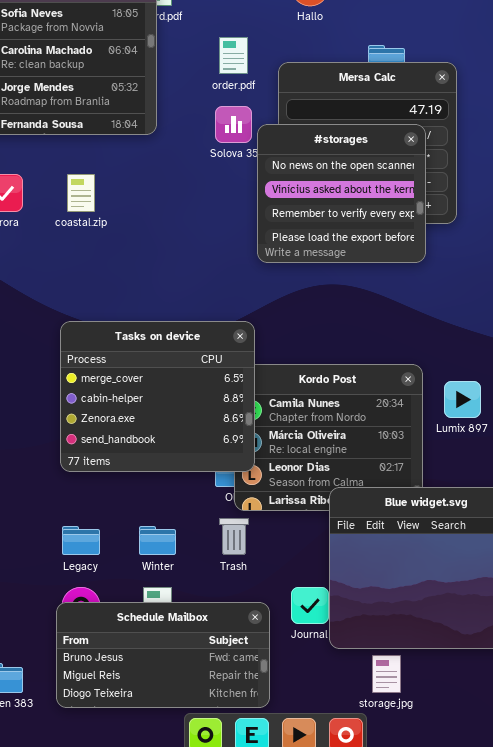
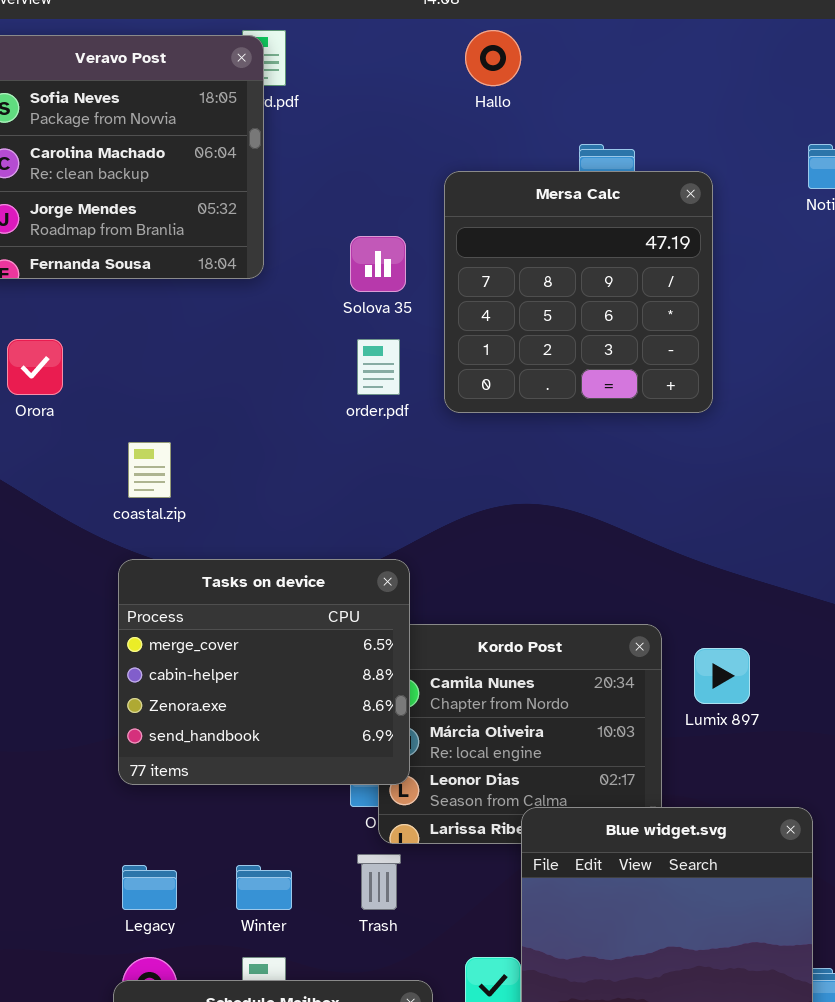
order.pdf: [219,37,248,74] -> [357,339,400,395], moved
#storages: [257,124,426,263] -> none, closed
coastal.zip: [67,174,95,212] -> [128,442,171,498], moved

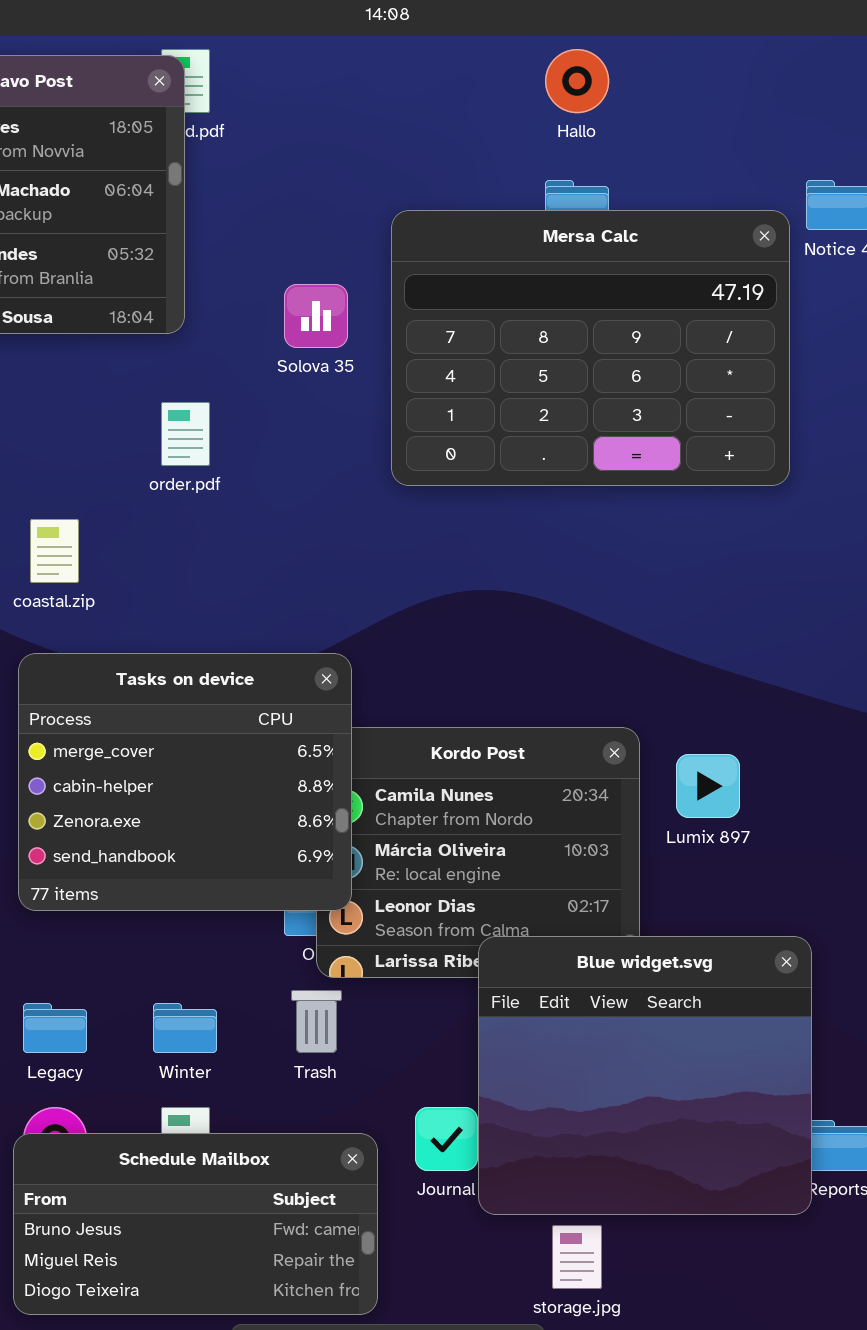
Hallo: [465,30,521,86] -> [545,49,609,113], moved
Mersa Calc: [444,171,713,413] -> [391,210,790,486], resized
order.pdf: [357,339,400,395] -> [161,402,210,466], moved

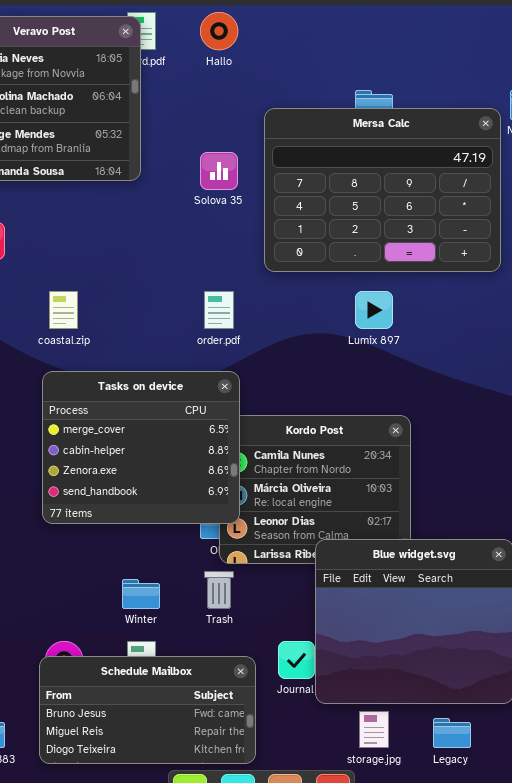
Hallo: [545,49,609,113] -> [200,12,238,50], moved
order.pdf: [161,402,210,466] -> [204,291,234,329], moved
Lumix 897: [676,754,740,818] -> [355,291,393,329], moved
Legacy: [23,1003,87,1053] -> [433,718,471,748], moved

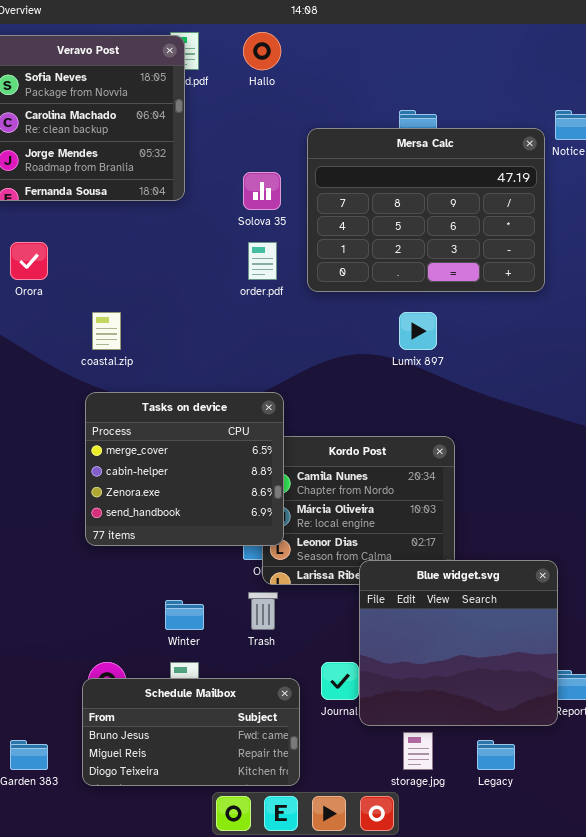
order.pdf: [204,291,234,329] -> [248,242,277,280], moved

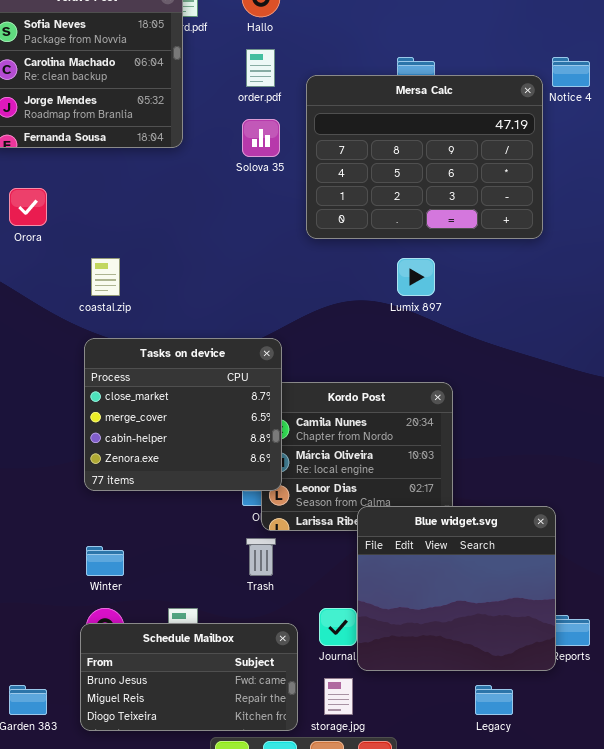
order.pdf: [248,242,277,280] -> [246,49,275,87], moved
Tasks on device: [85,392,284,546] -> [84,338,282,491], scrolled up 1 row
Winter: [165,600,204,630] -> [86,546,124,576], moved
storage.jpg: [403,732,433,770] -> [324,678,353,715], moved

